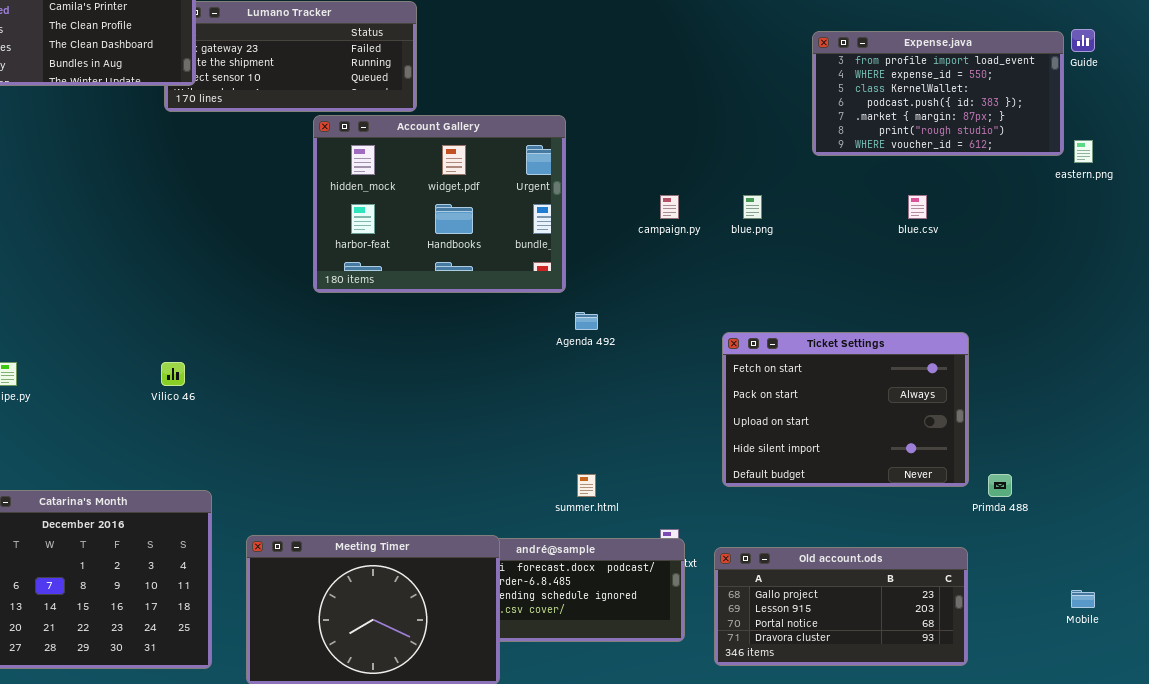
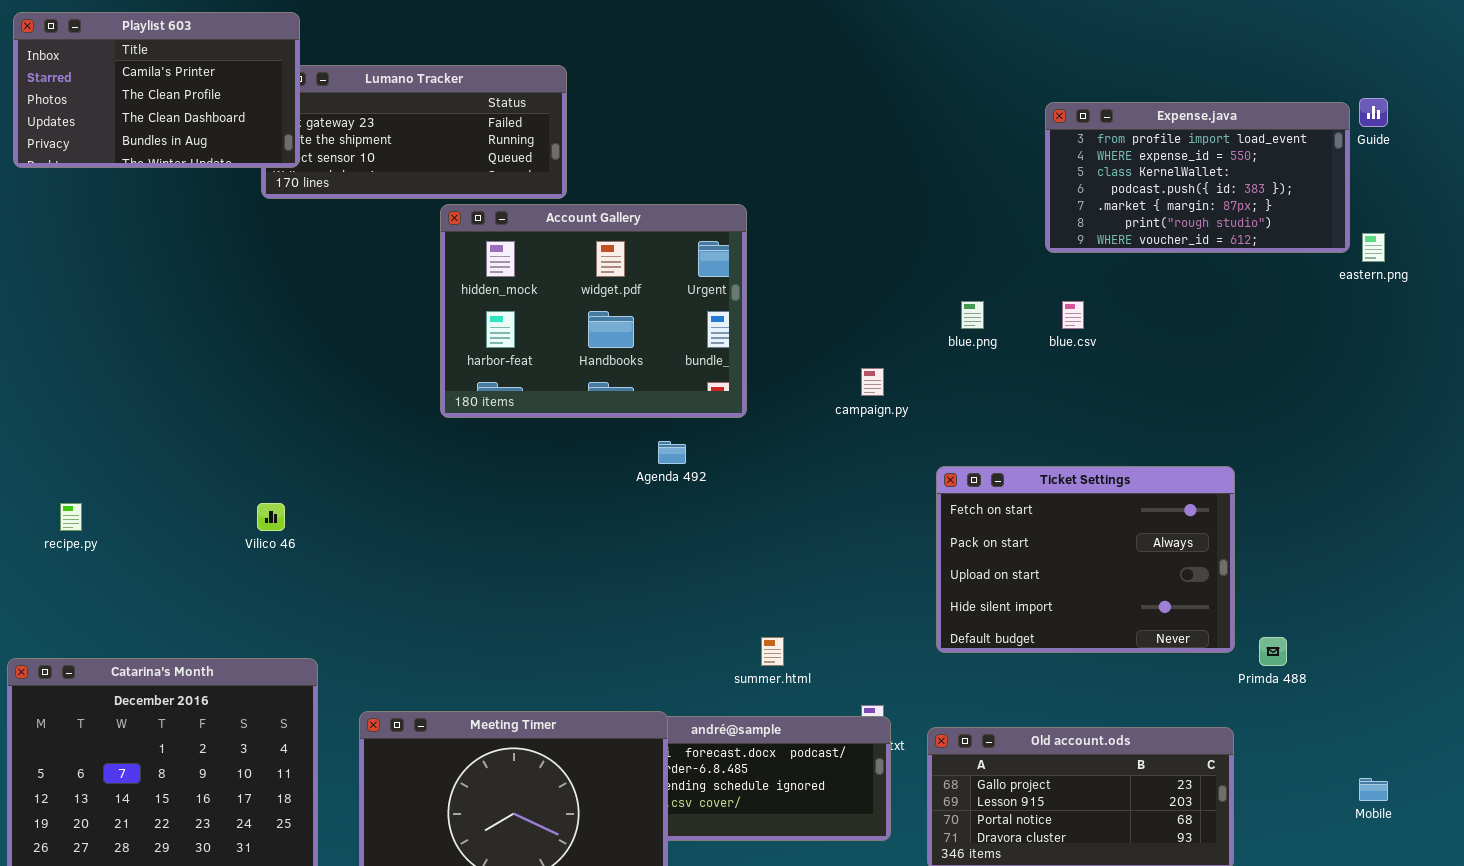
campaign.py: [660,195,679,219] -> [861,368,884,396], moved
blue.csv: [908,195,927,219] -> [1062,301,1084,329], moved
Agenda 492: [575,312,598,330] -> [658,441,686,464], moved

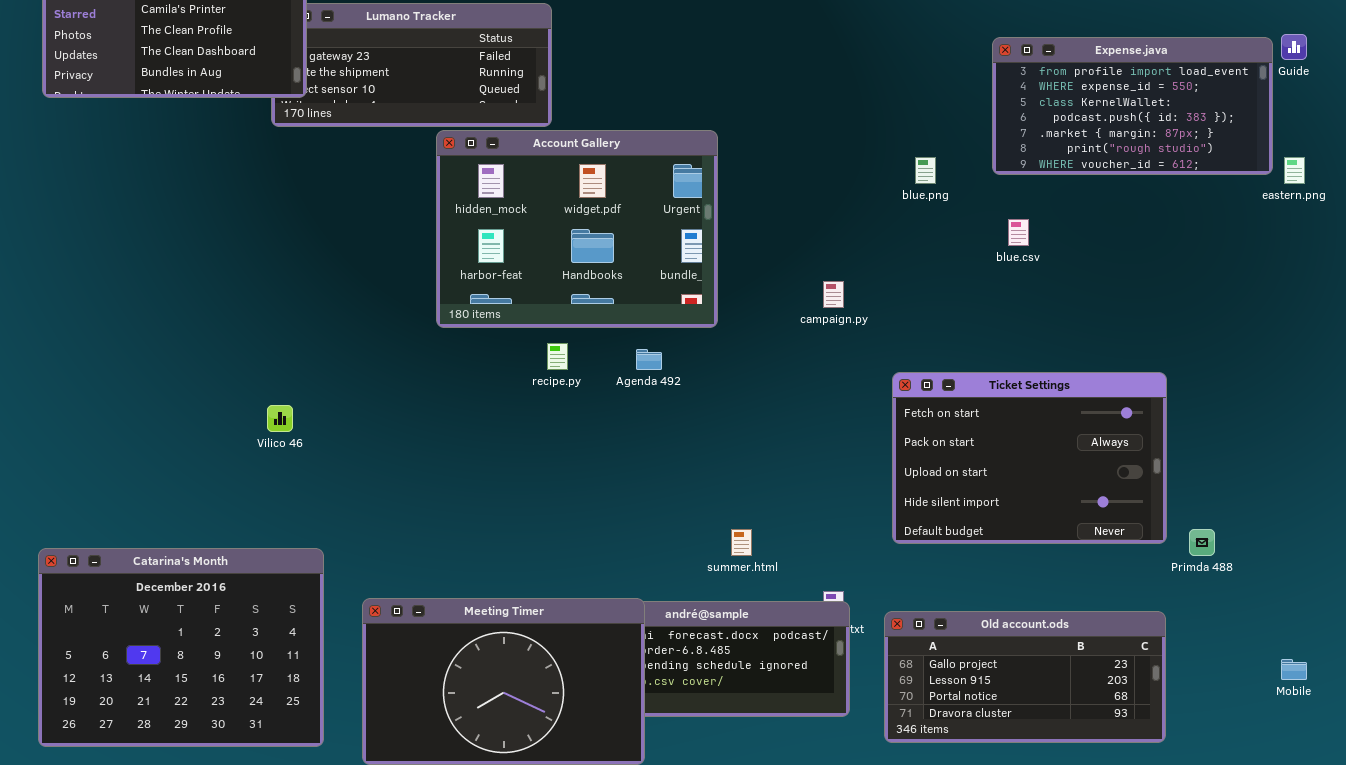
blue.png: [961,301,984,329] -> [915,157,936,184], moved
recipe.py: [60,503,82,531] -> [547,343,568,370], moved

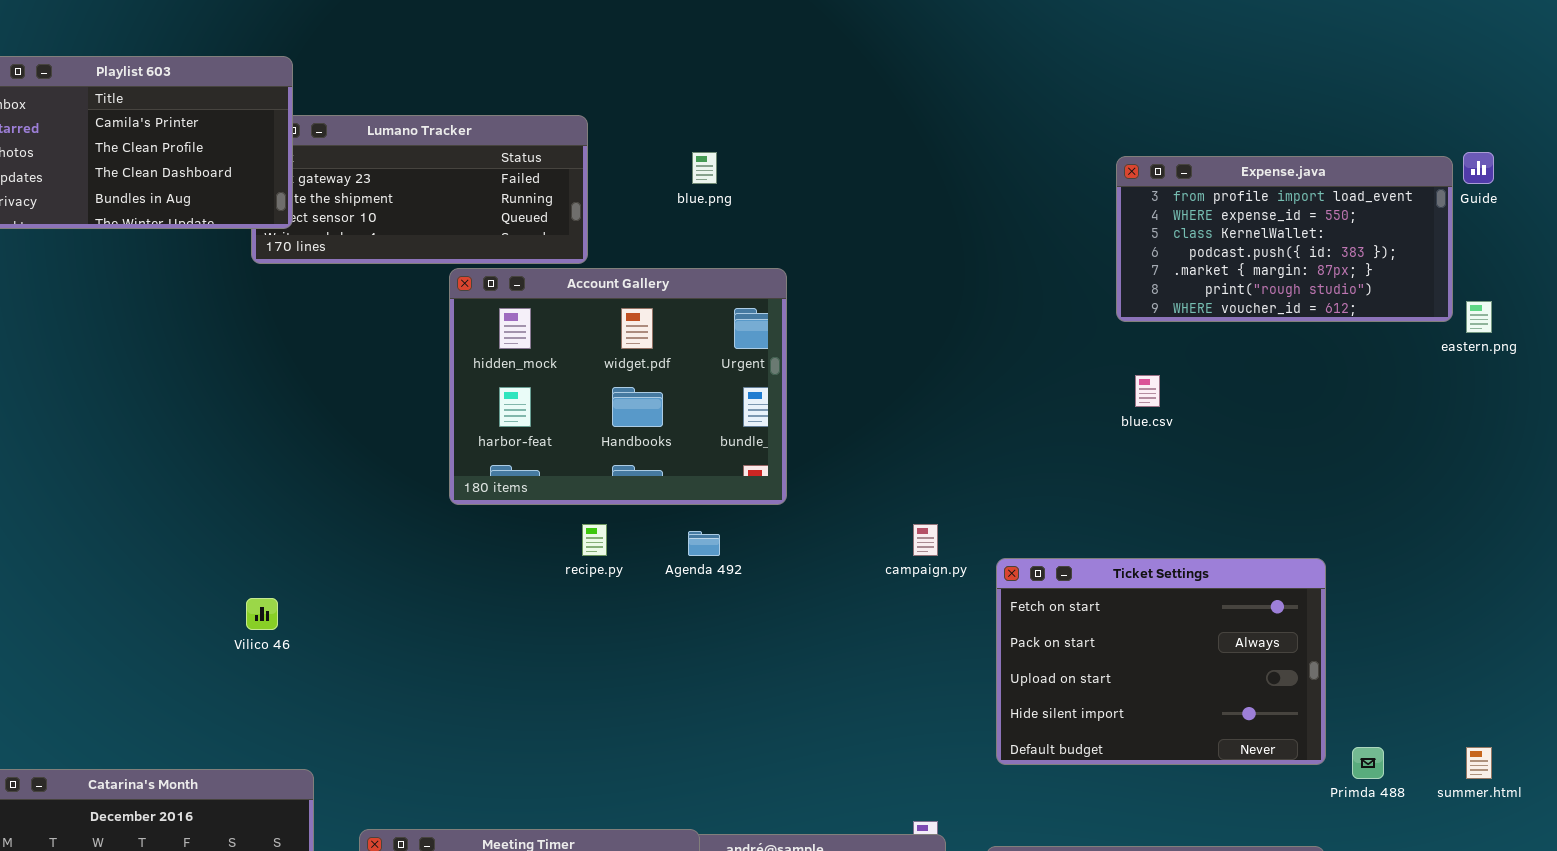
blue.png: [915,157,936,184] -> [692,152,717,184], moved
campaign.py: [823,281,844,308] -> [913,524,938,556], moved
summer.html: [731,529,752,556] -> [1466,747,1492,779], moved

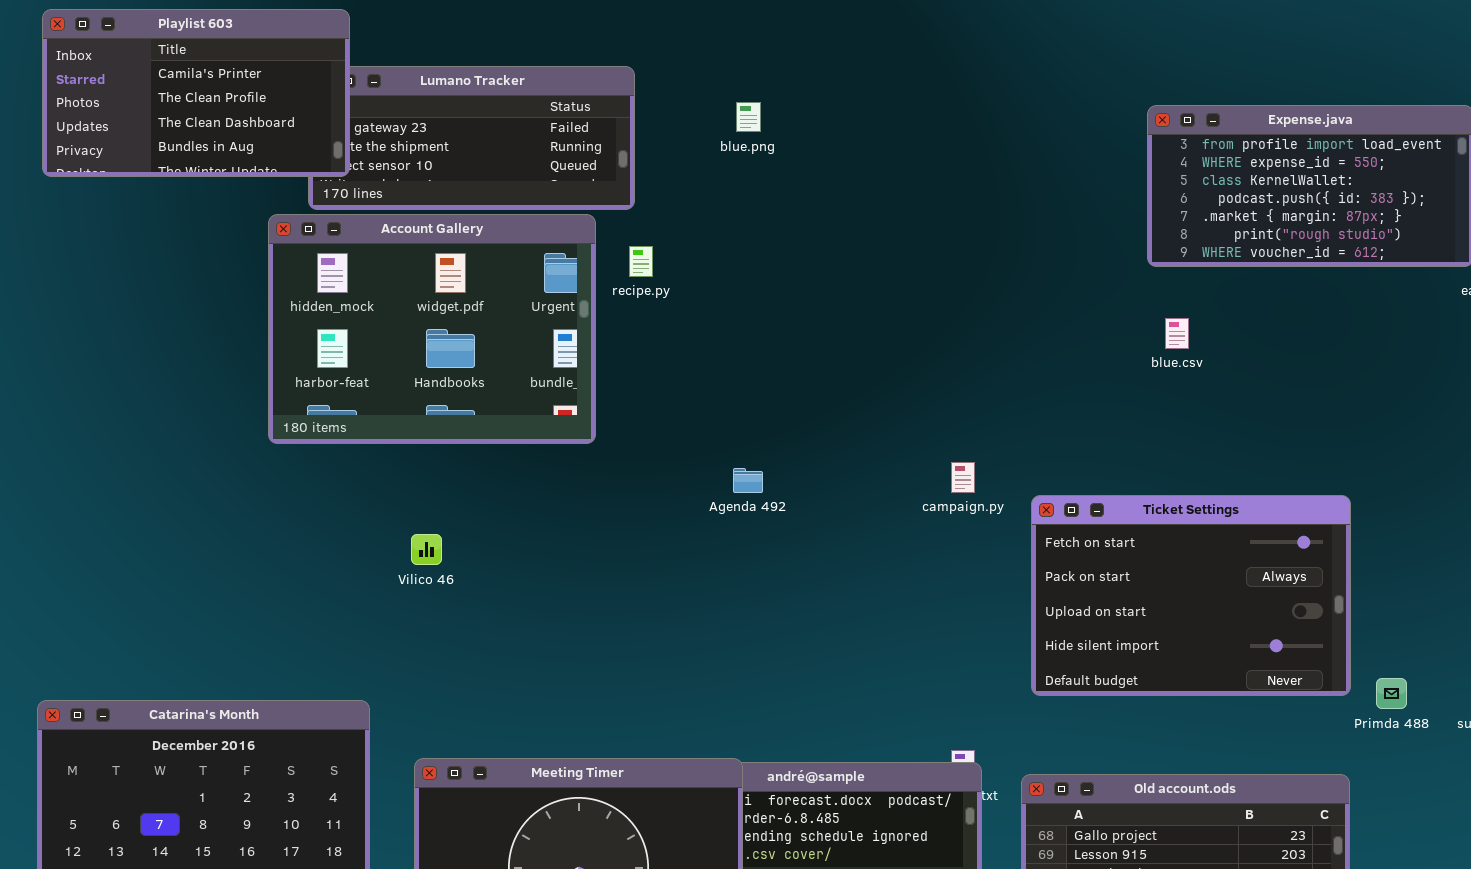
Account Gallery: [449,268,787,505] -> [268,214,596,444], moved
recipe.py: [582,524,607,556] -> [629,246,653,277], moved
Vilico 46: [246,598,278,630] -> [411,534,442,565], moved

